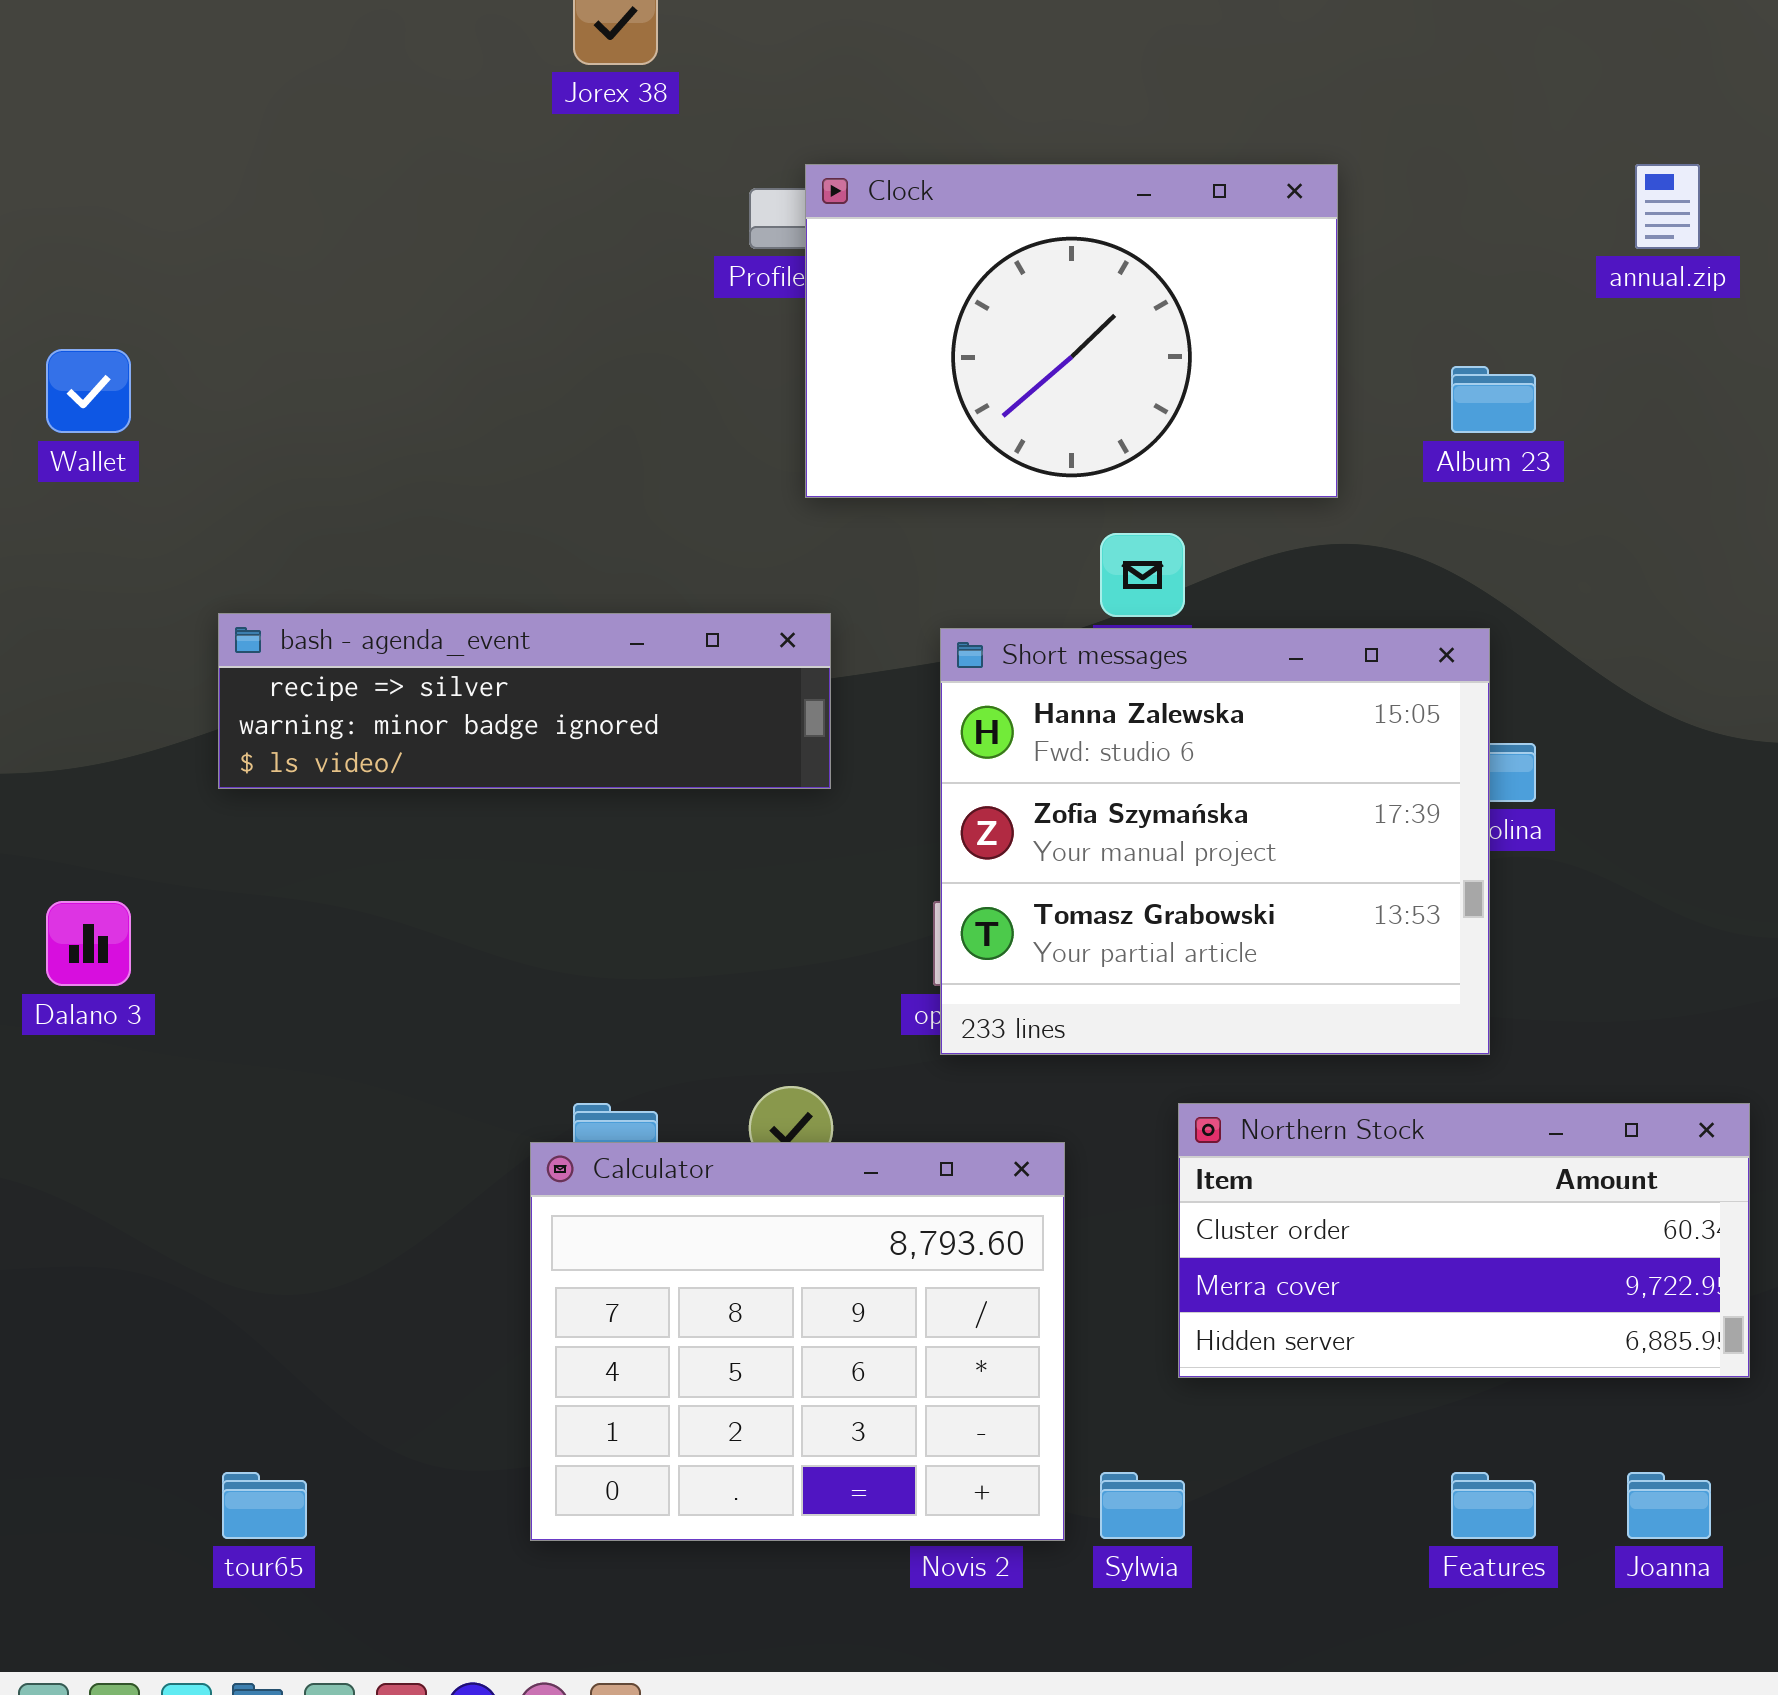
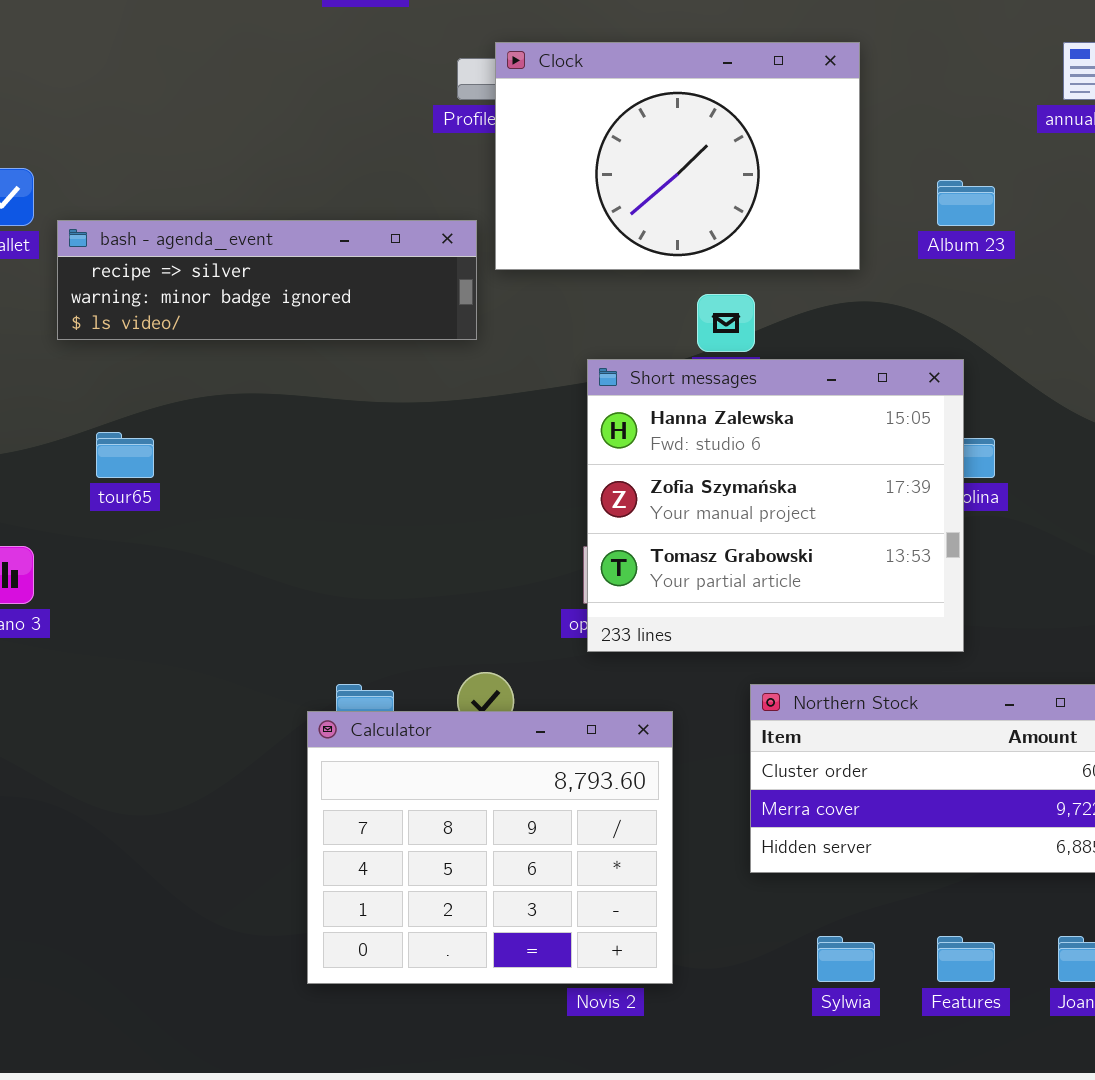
bash - agenda_event: [218,613,831,789] -> [57,220,477,340], moved
tour65: [222,1472,307,1539] -> [96,432,154,478], moved
Sylwia: [1100,1472,1185,1539] -> [817,936,875,982], moved

